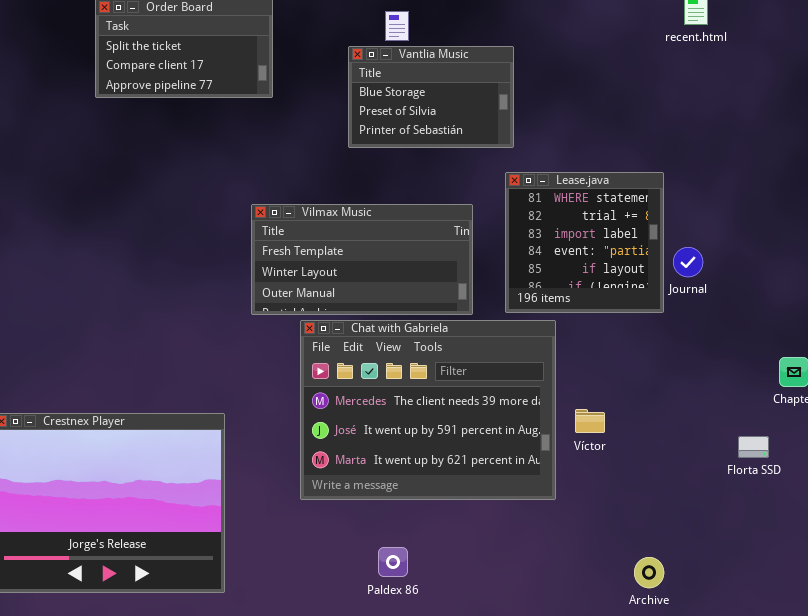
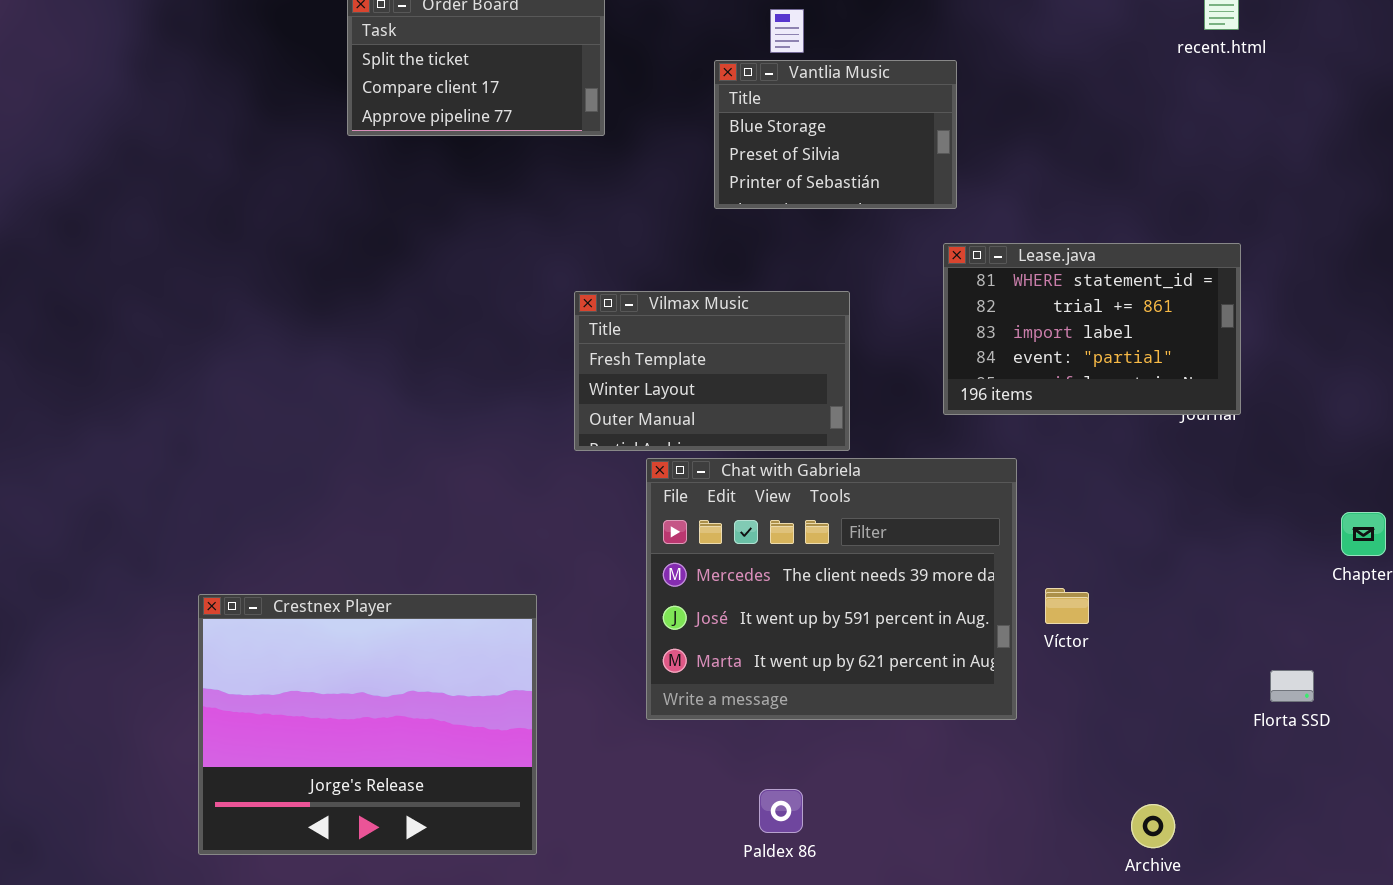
Lease.java: [505,172,664,313] -> [943,243,1241,415], resized
Vilmax Music: [251,204,473,315] -> [574,291,850,451], resized
Florta SSD: [738,436,769,458] -> [1270,670,1314,702], moved

